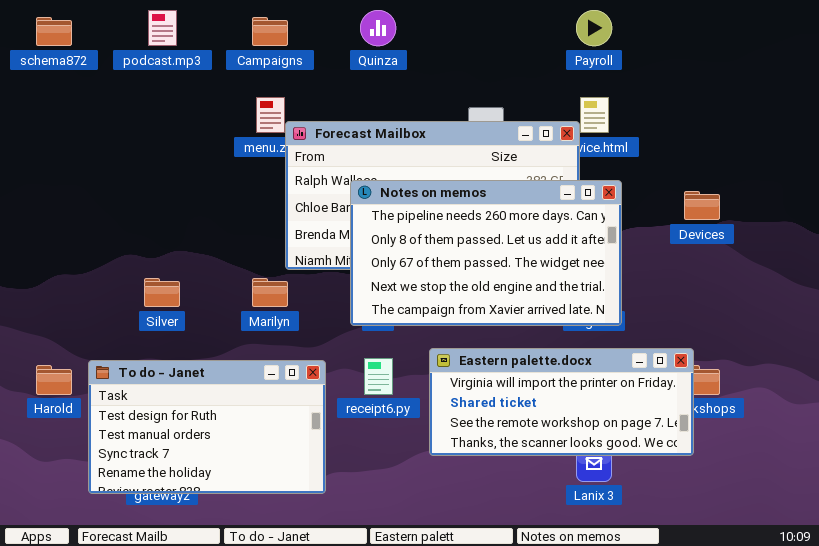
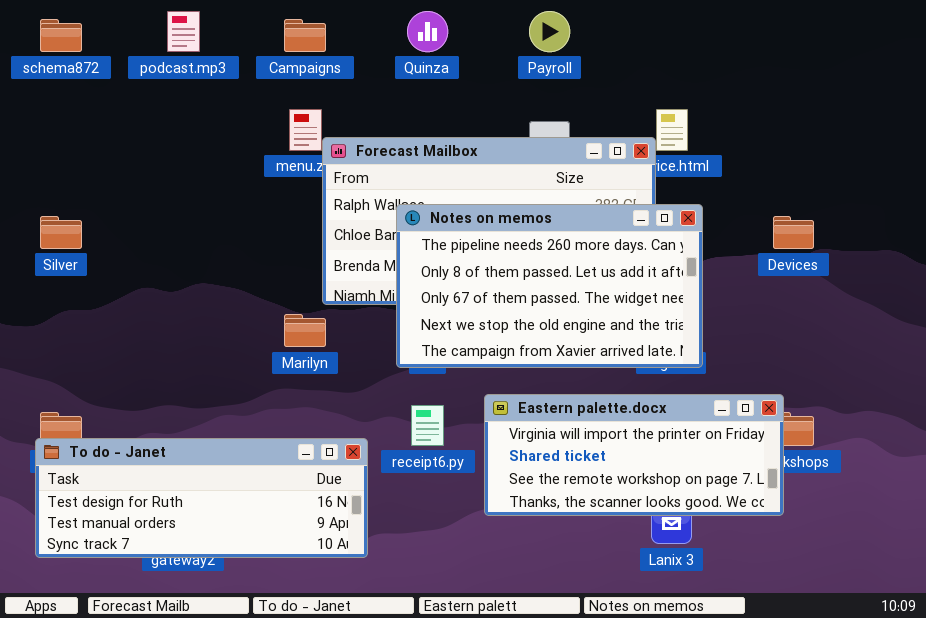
Payroll: [576,10,612,46] -> [529,11,570,52], moved
Silver: [144,278,180,307] -> [40,216,82,249], moved
To do - Janet: [88,360,326,494] -> [35,438,368,558], resized

